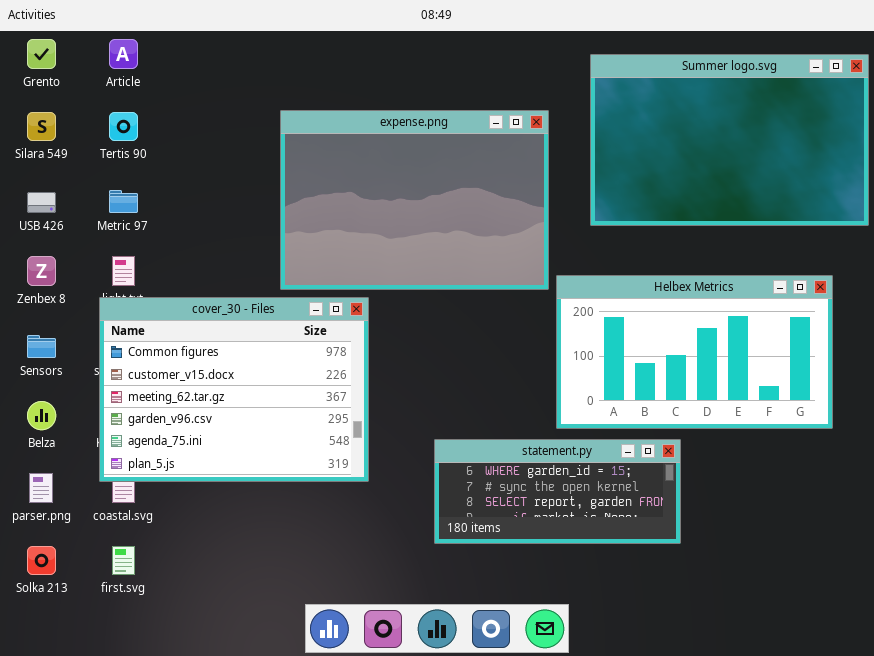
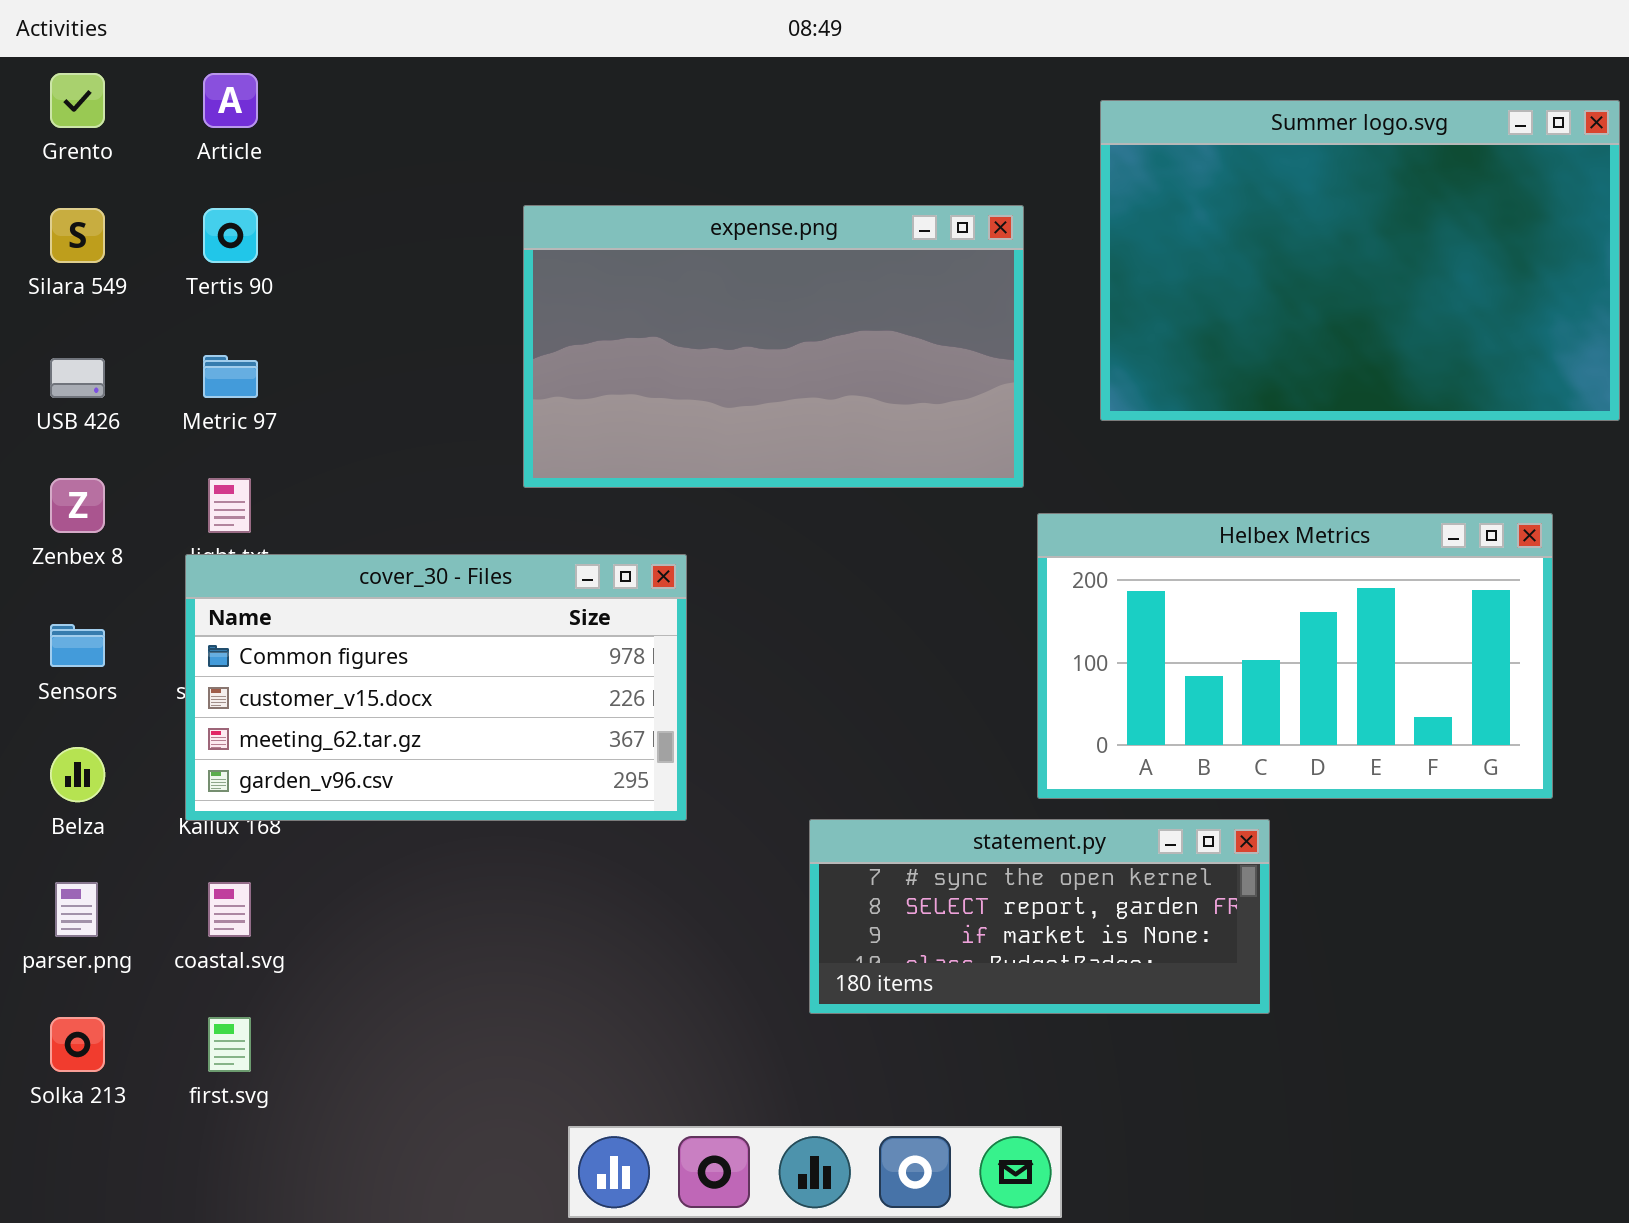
expense.png: [280,110,549,290] -> [523,205,1024,488], resized
cover_30 - Files: [99,297,369,482] -> [185,554,687,821], resized
statement.py: [434,439,681,544] -> [809,819,1270,1014], scrolled down 1 row

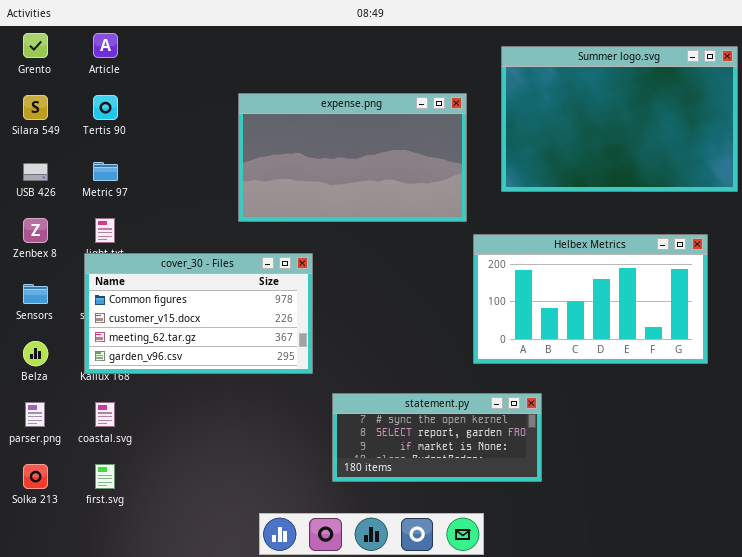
statement.py: [809,819,1270,1014] -> [332,393,542,482], moved

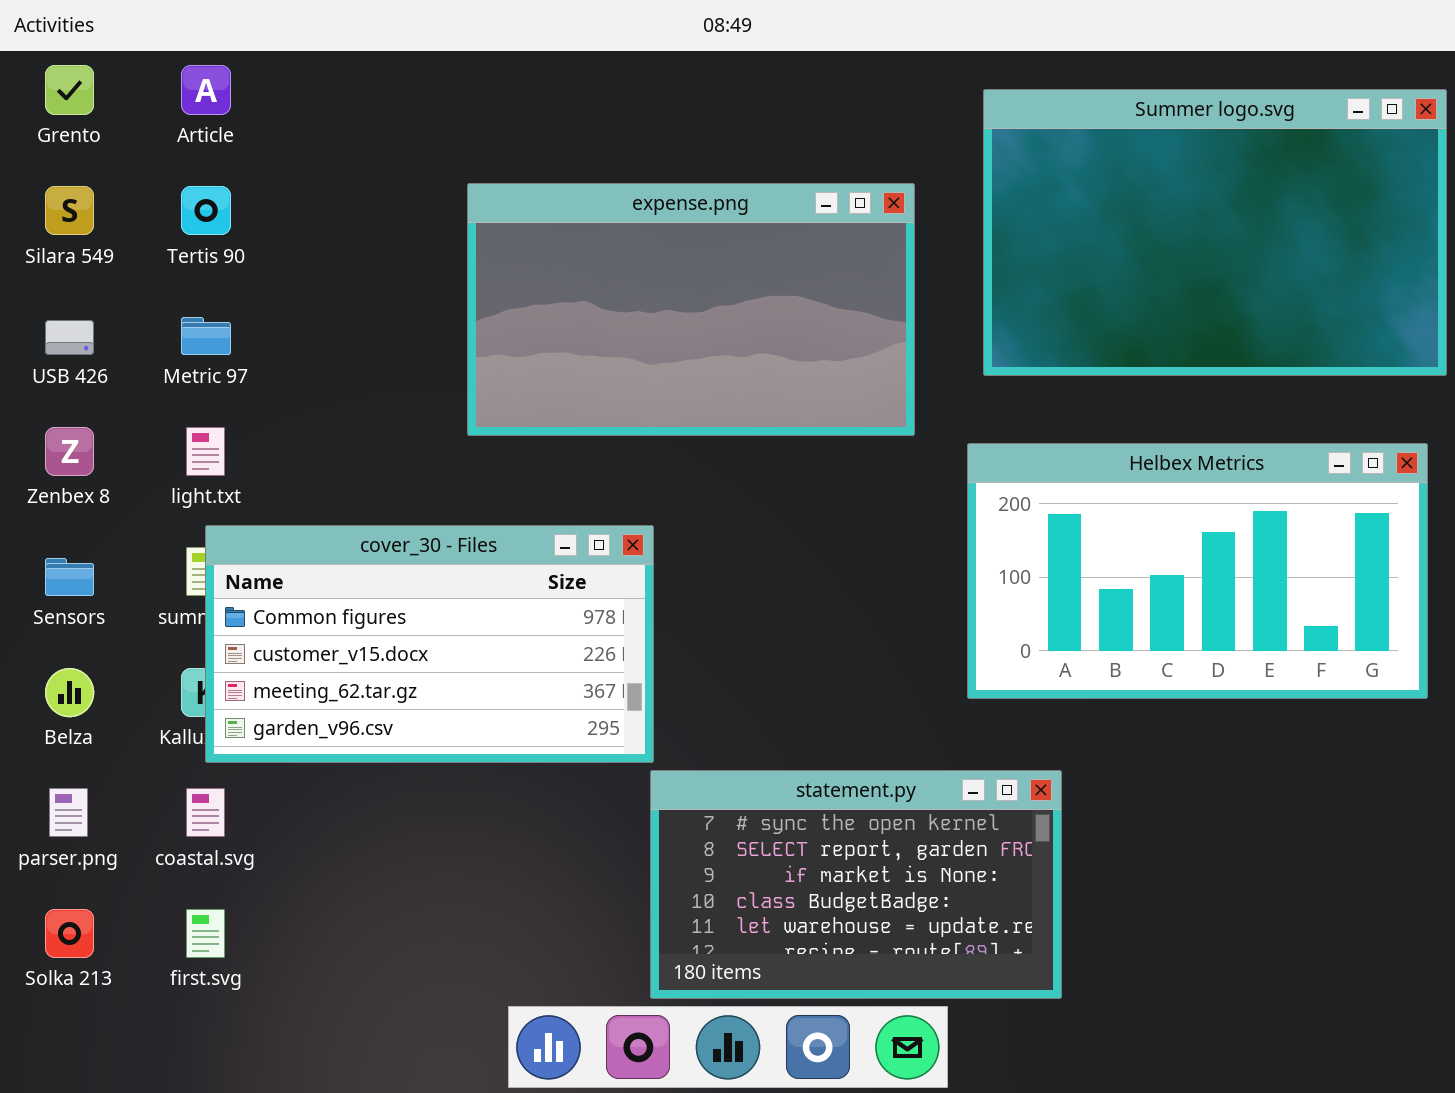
Helbex Metrics: [473,234,708,364] -> [967,443,1428,699], moved
cover_30 - Files: [84,253,313,374] -> [205,525,654,763], moved
statement.py: [332,393,542,482] -> [650,770,1062,999], resized

